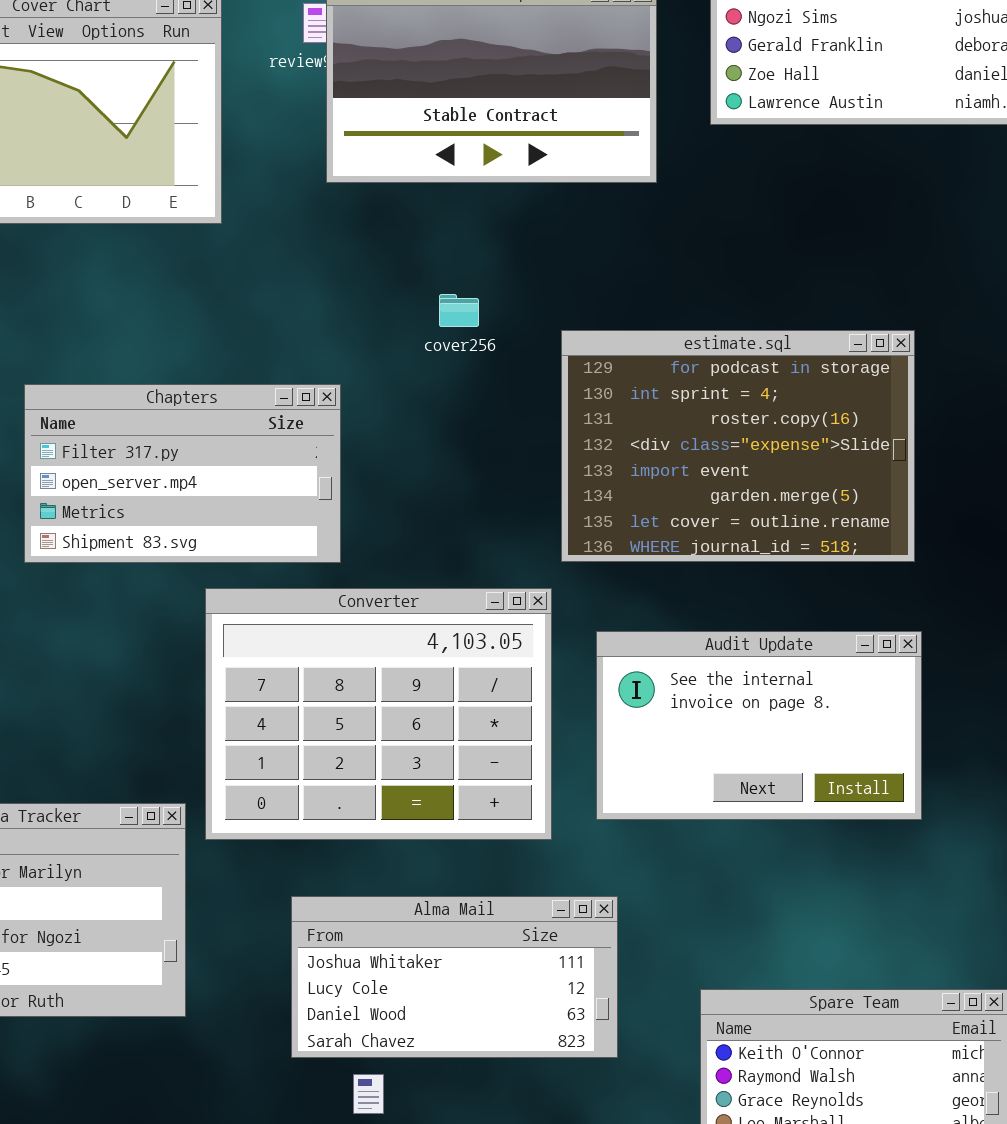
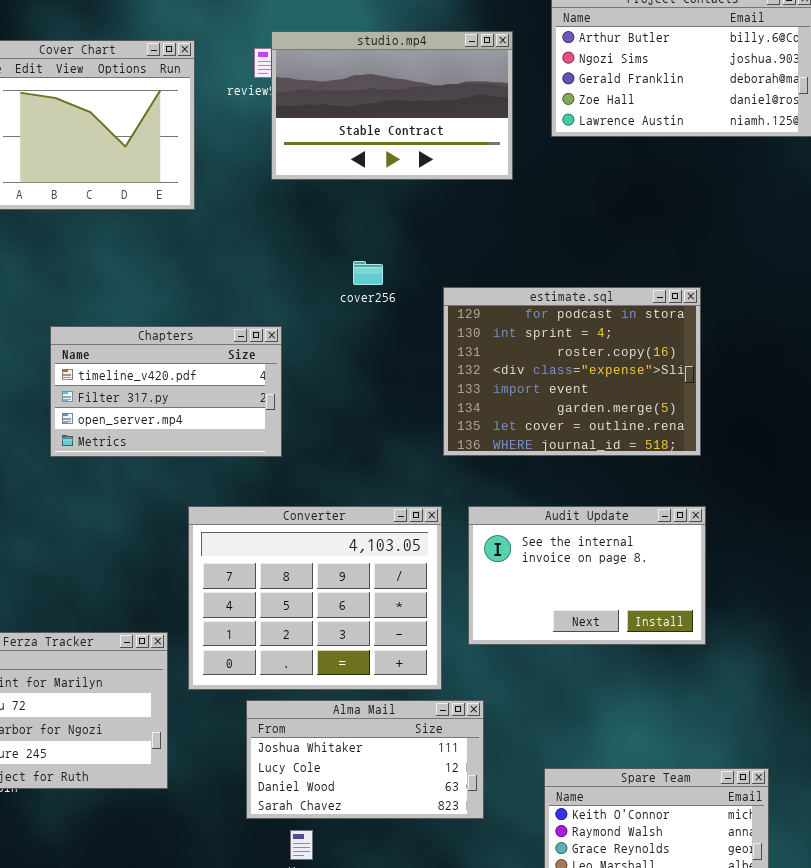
Chapters: [24,384,341,563] -> [50,326,282,457], scrolled up 1 row
Converter: [205,588,552,840] -> [188,506,442,690], moved

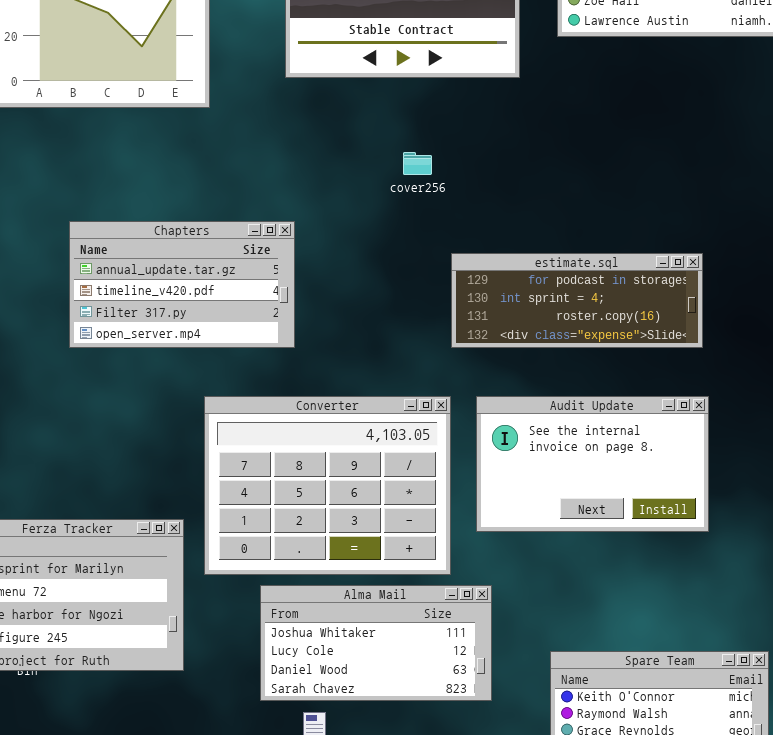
cover256: [353,261,383,285] -> [403,152,432,175], moved
estimate.sql: [443,287,701,456] -> [451,253,703,348], resized
Chapters: [50,326,282,457] -> [69,221,295,348], scrolled up 1 row

